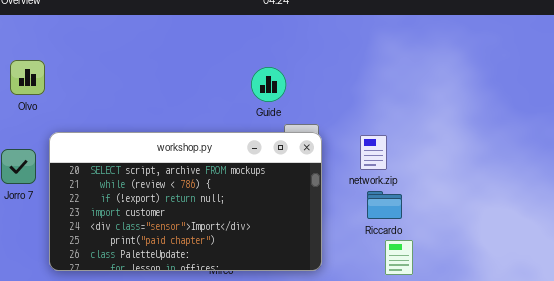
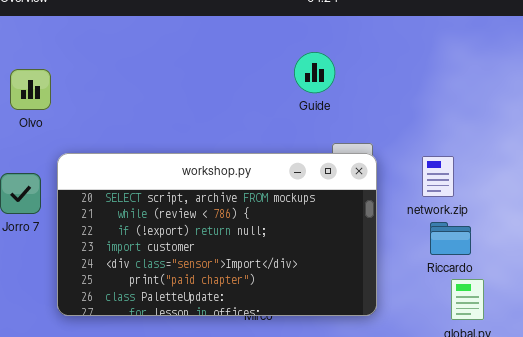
Guide: [251,67,286,102] -> [294,52,335,93], moved

